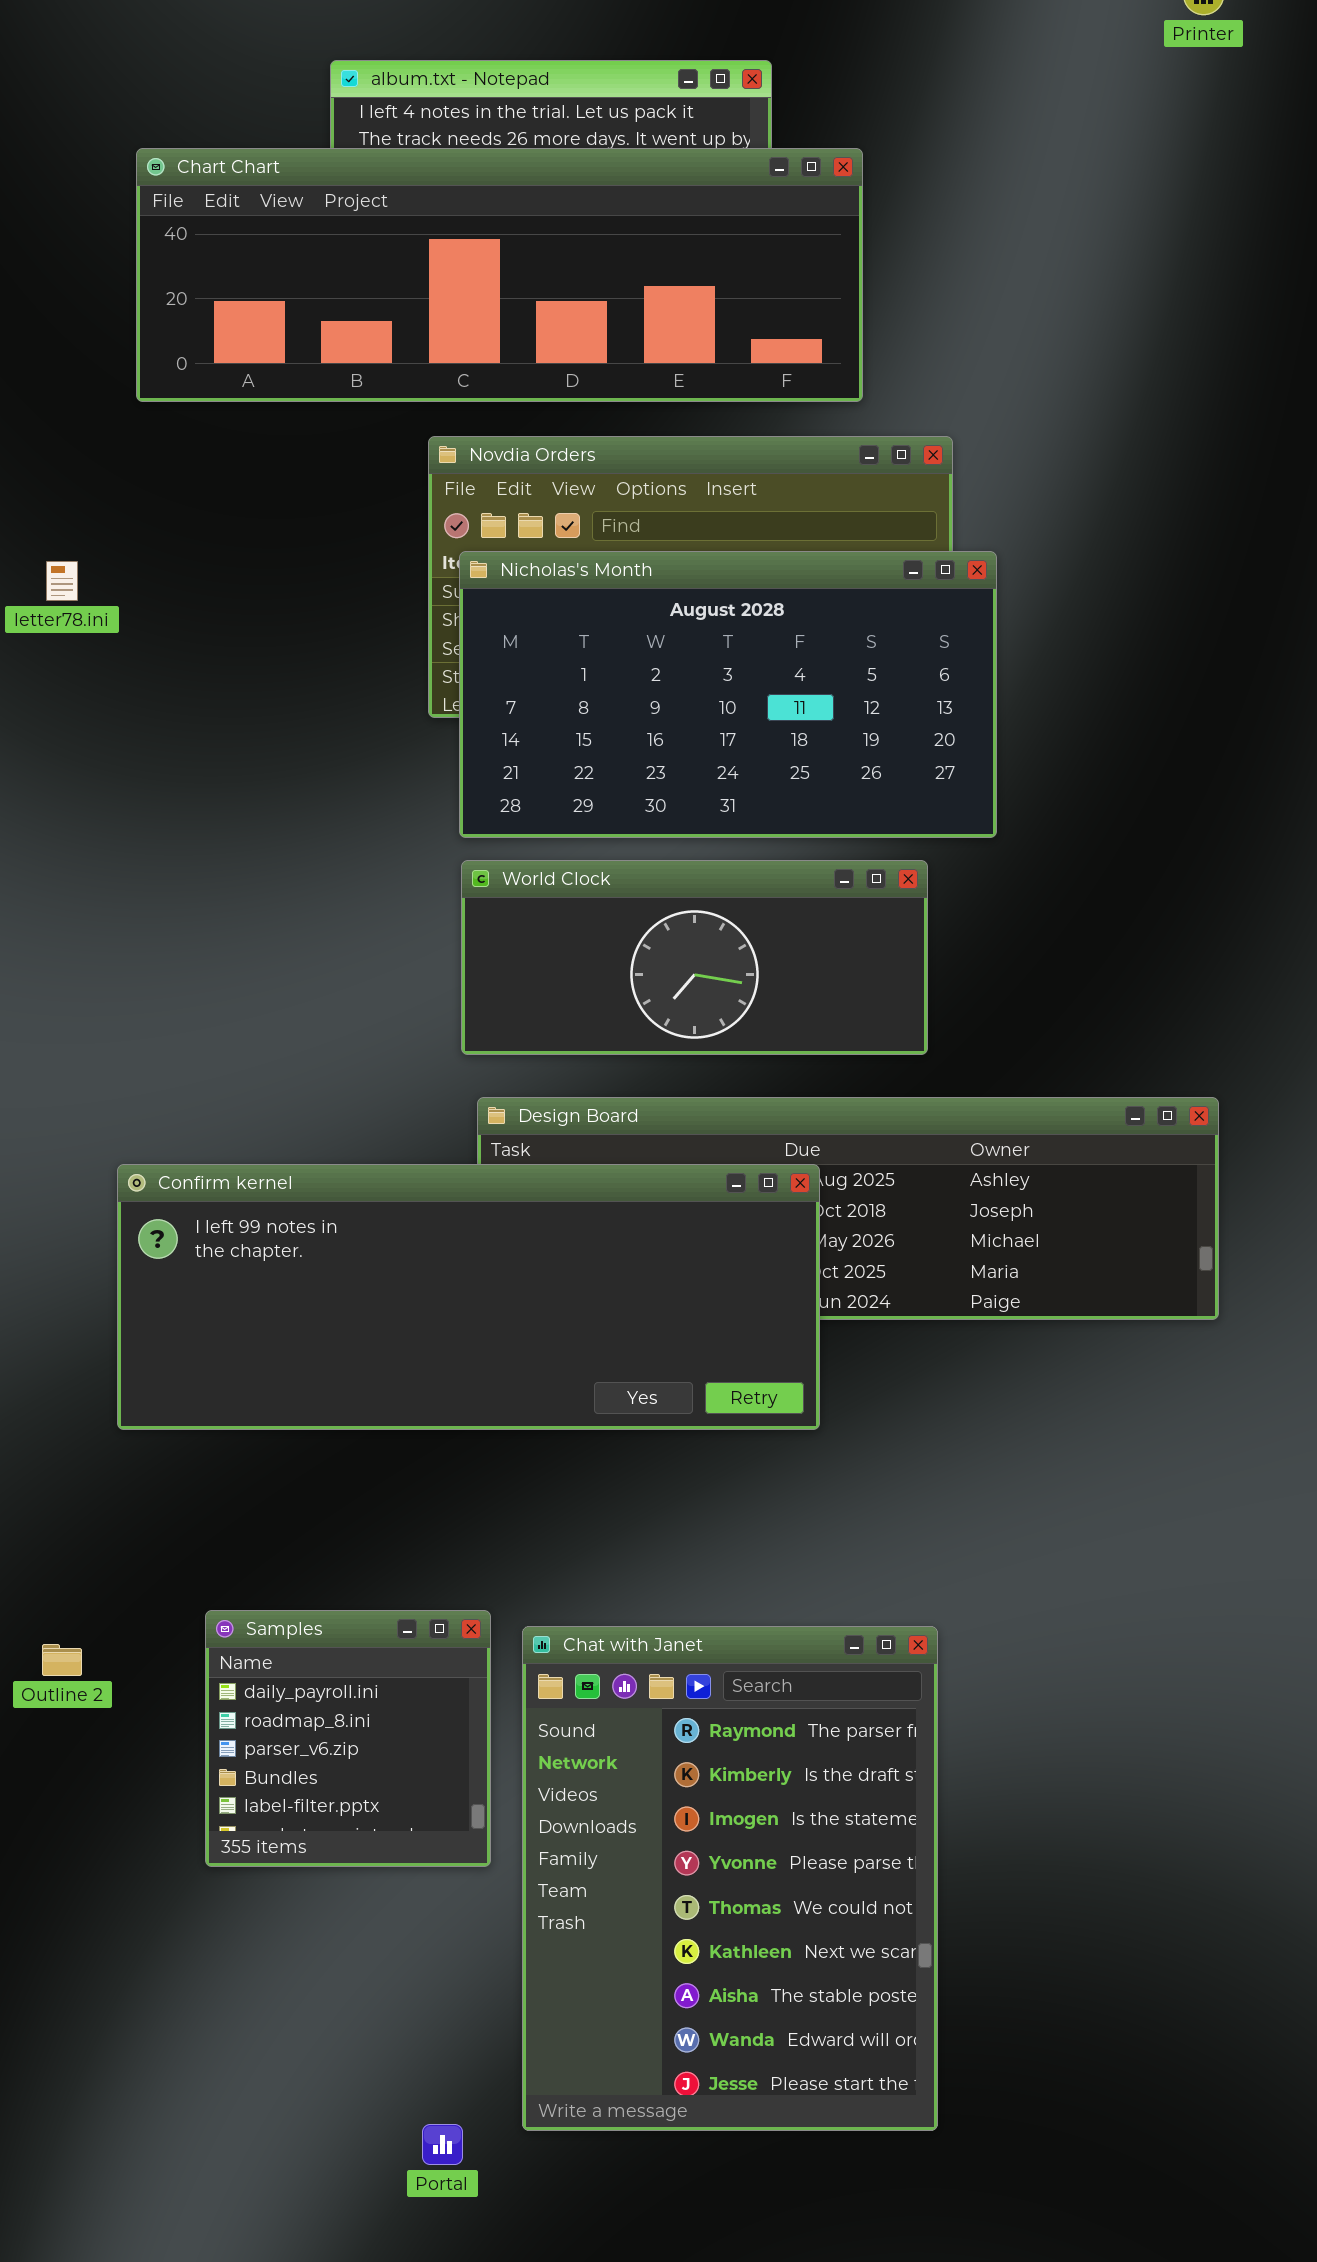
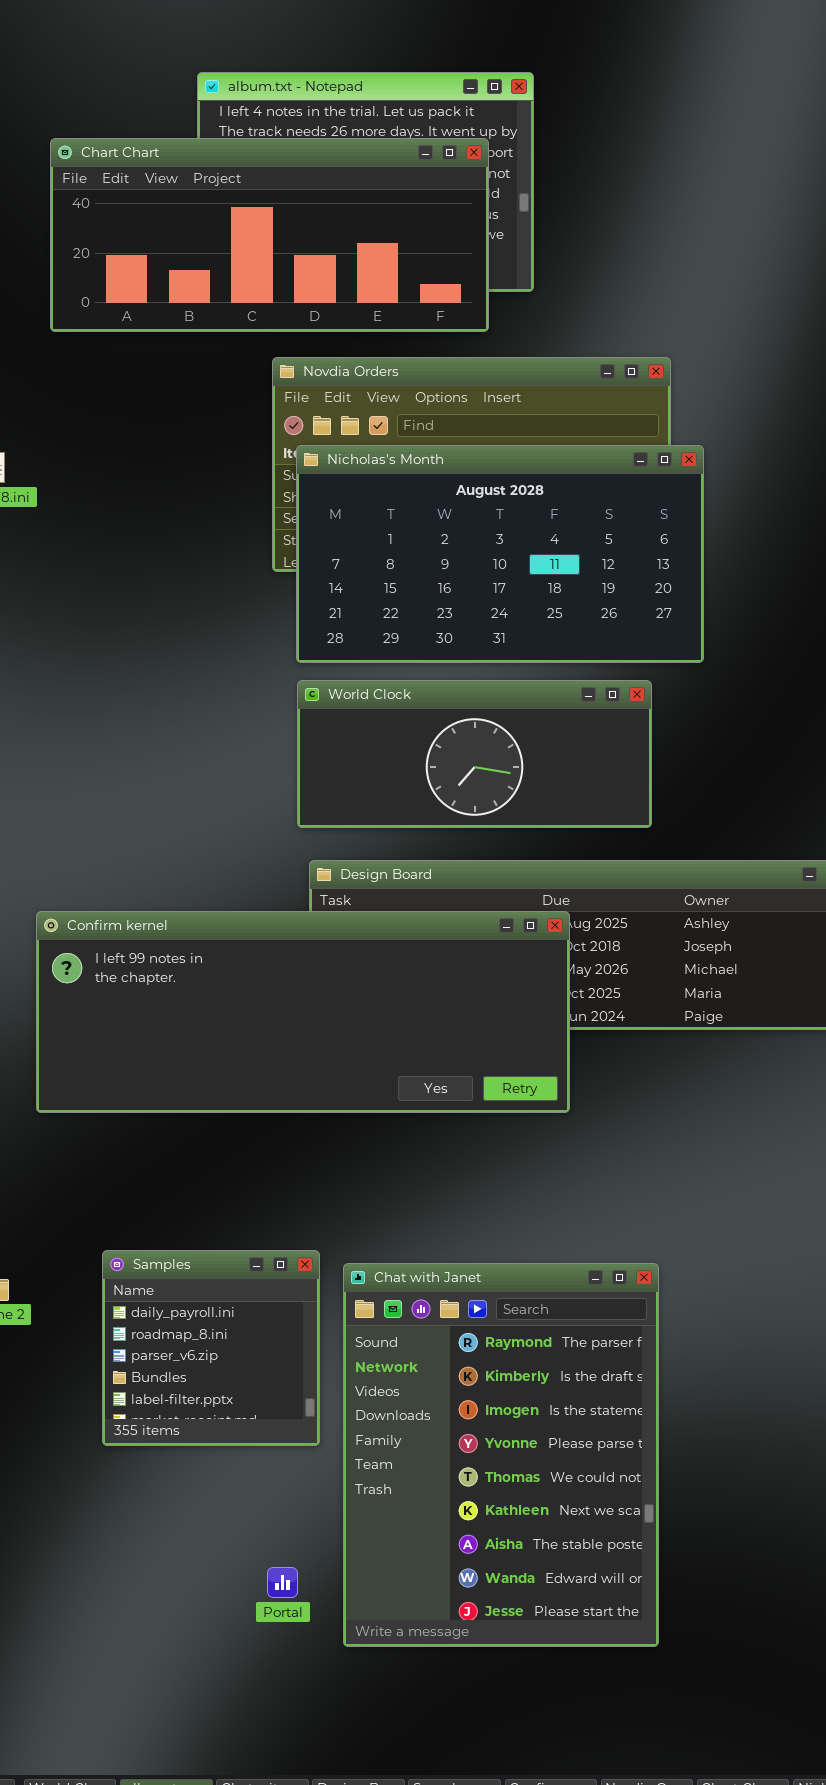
Chart Chart: [136,148,863,402] -> [50,138,489,332], resized
Portal: [422,2124,463,2165] -> [267,1567,298,1598], moved

